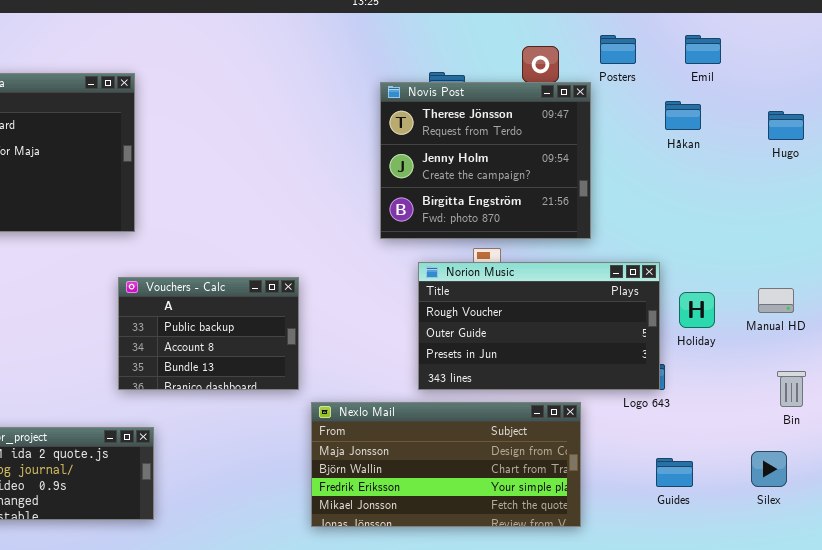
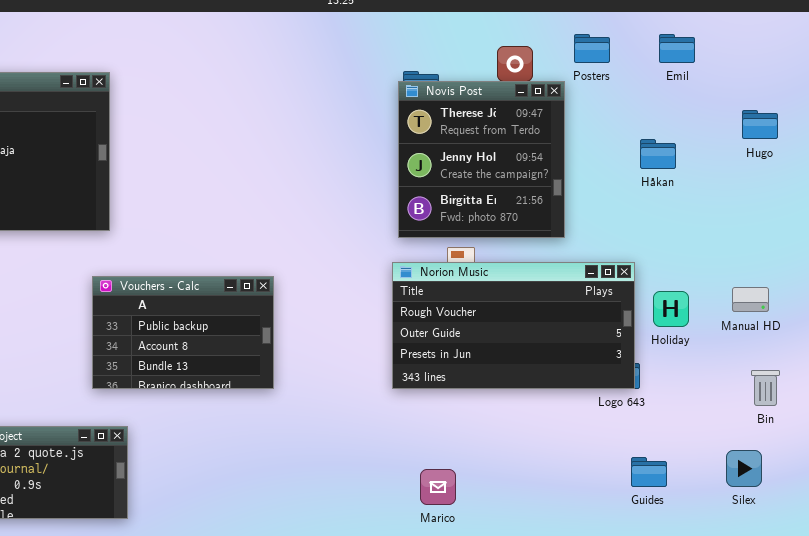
Novis Post: [380,82,591,239] -> [398,81,565,238], resized
Håkan: [665,101,701,130] -> [640,139,676,169], moved
Nexlo Mail: [311,402,581,527] -> none, closed

